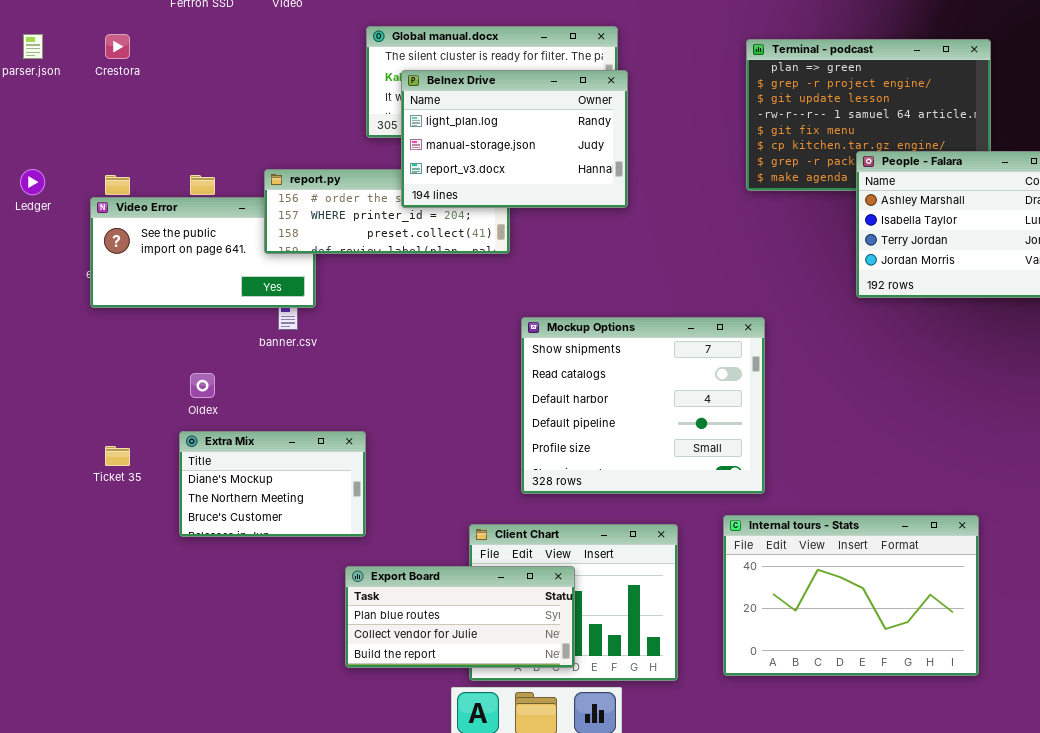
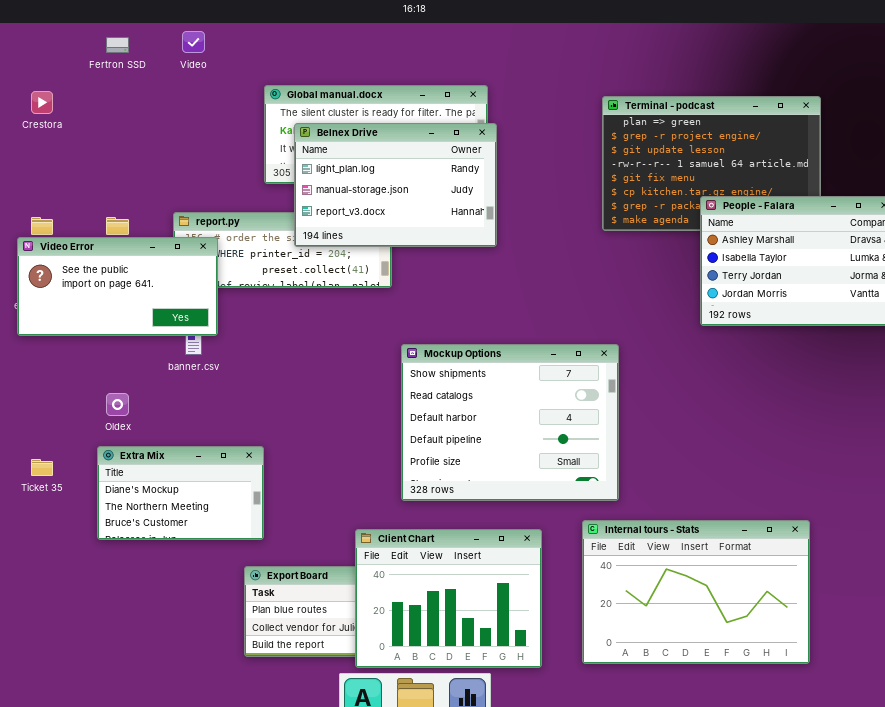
Video Error: [90,197,316,308] -> [17,237,218,336], raised
Client Chart: [469,524,678,681] -> [355,529,542,668], raised

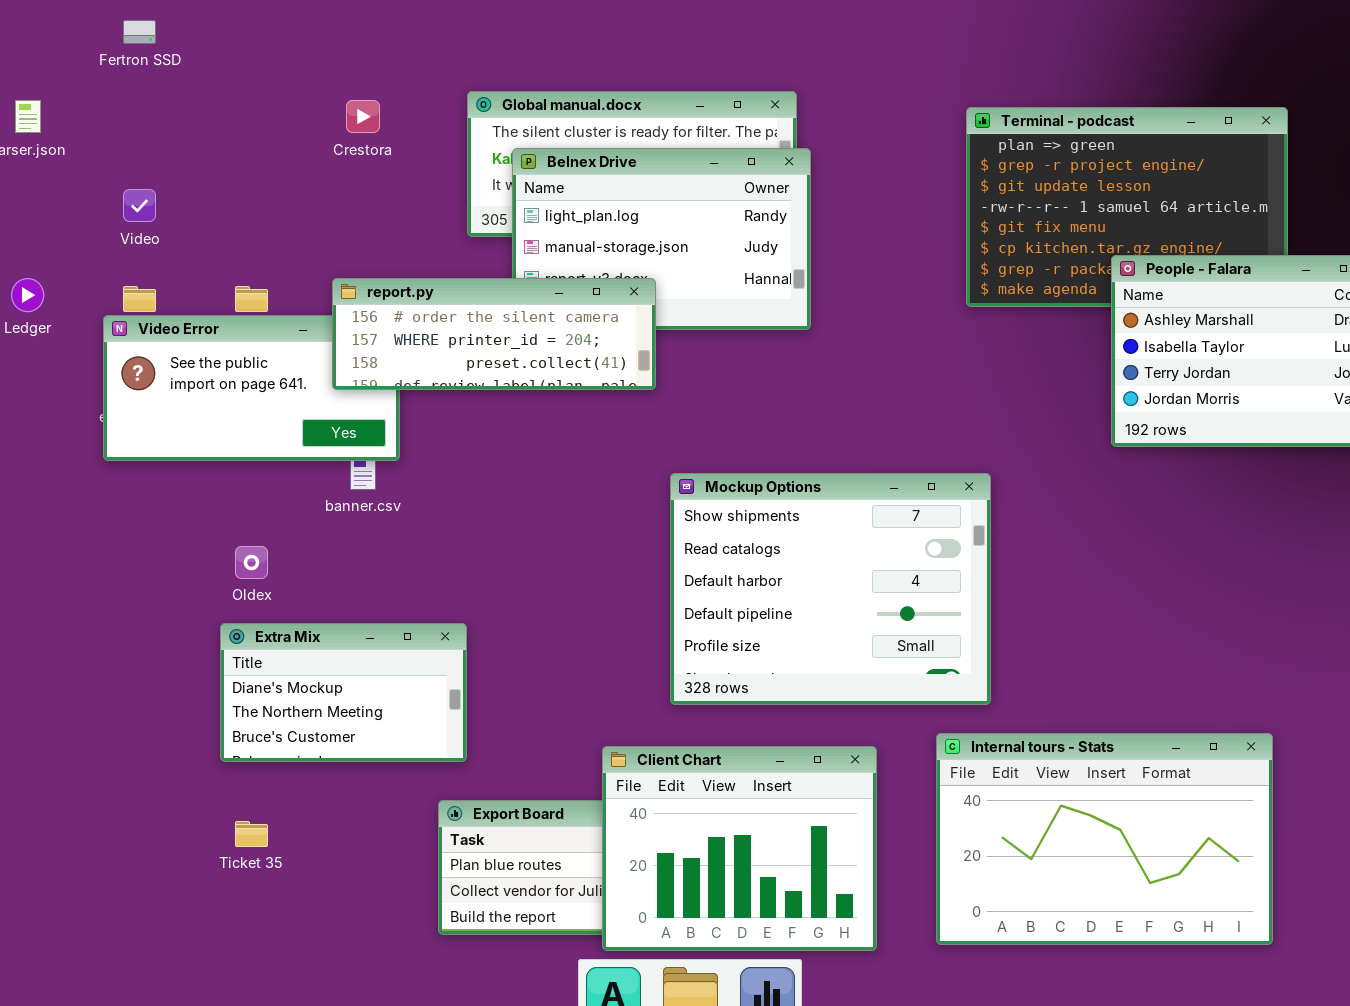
Video: [182,31,205,53] -> [123,189,156,222], moved
Fertron SSD: [106,37,129,53] -> [123,20,156,44], moved
Crestora: [31,91,53,114] -> [346,100,380,133], moved
report.py: [173,212,392,288] -> [332,278,656,390], raised
Ticket 35: [31,459,53,476] -> [235,821,268,847], moved

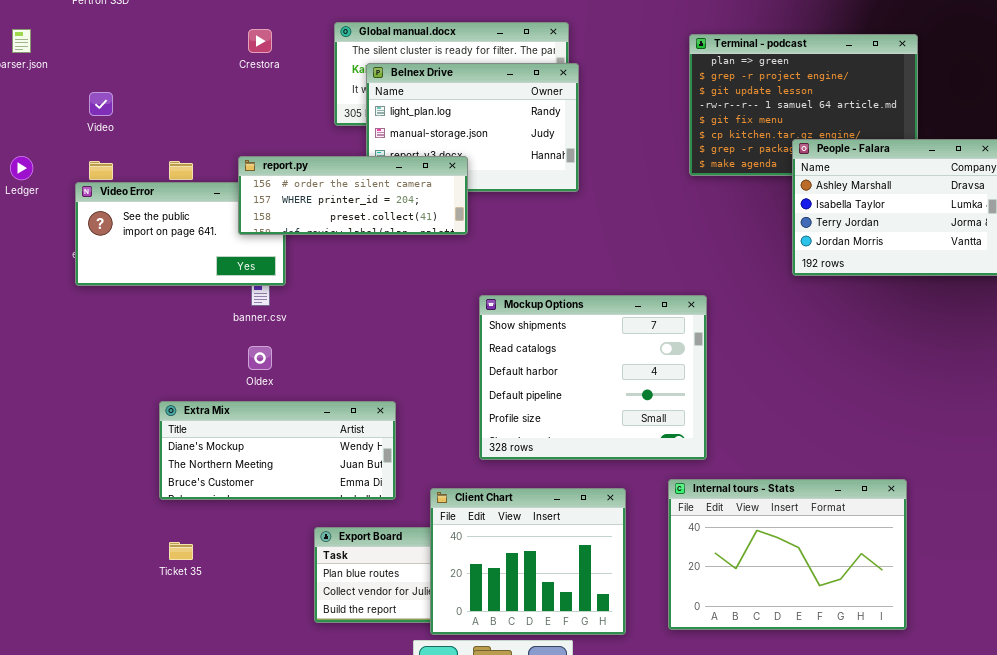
Oldex: [235,546,268,579] -> [248,346,272,370], moved
Extra Mix: [220,623,467,762] -> [159,401,396,500], resized

